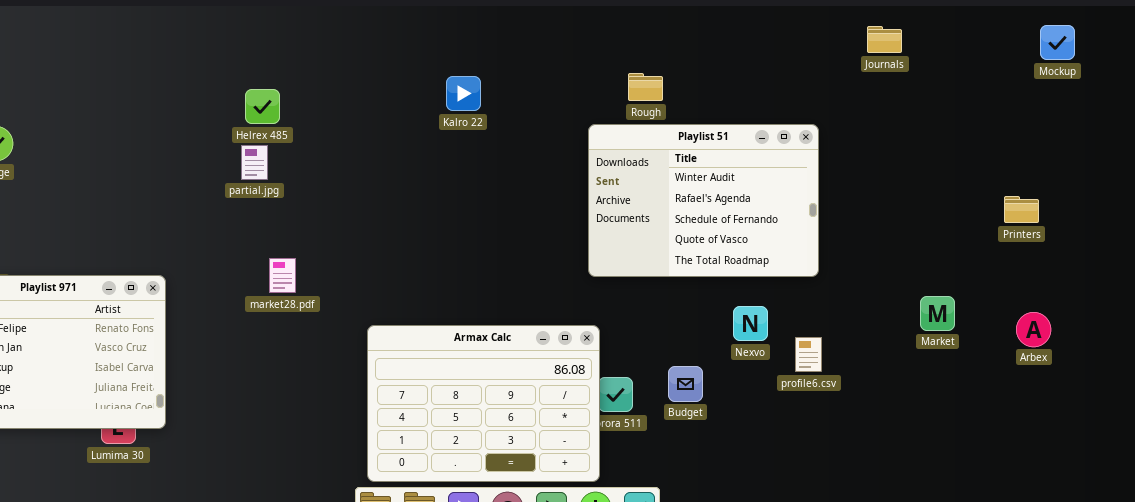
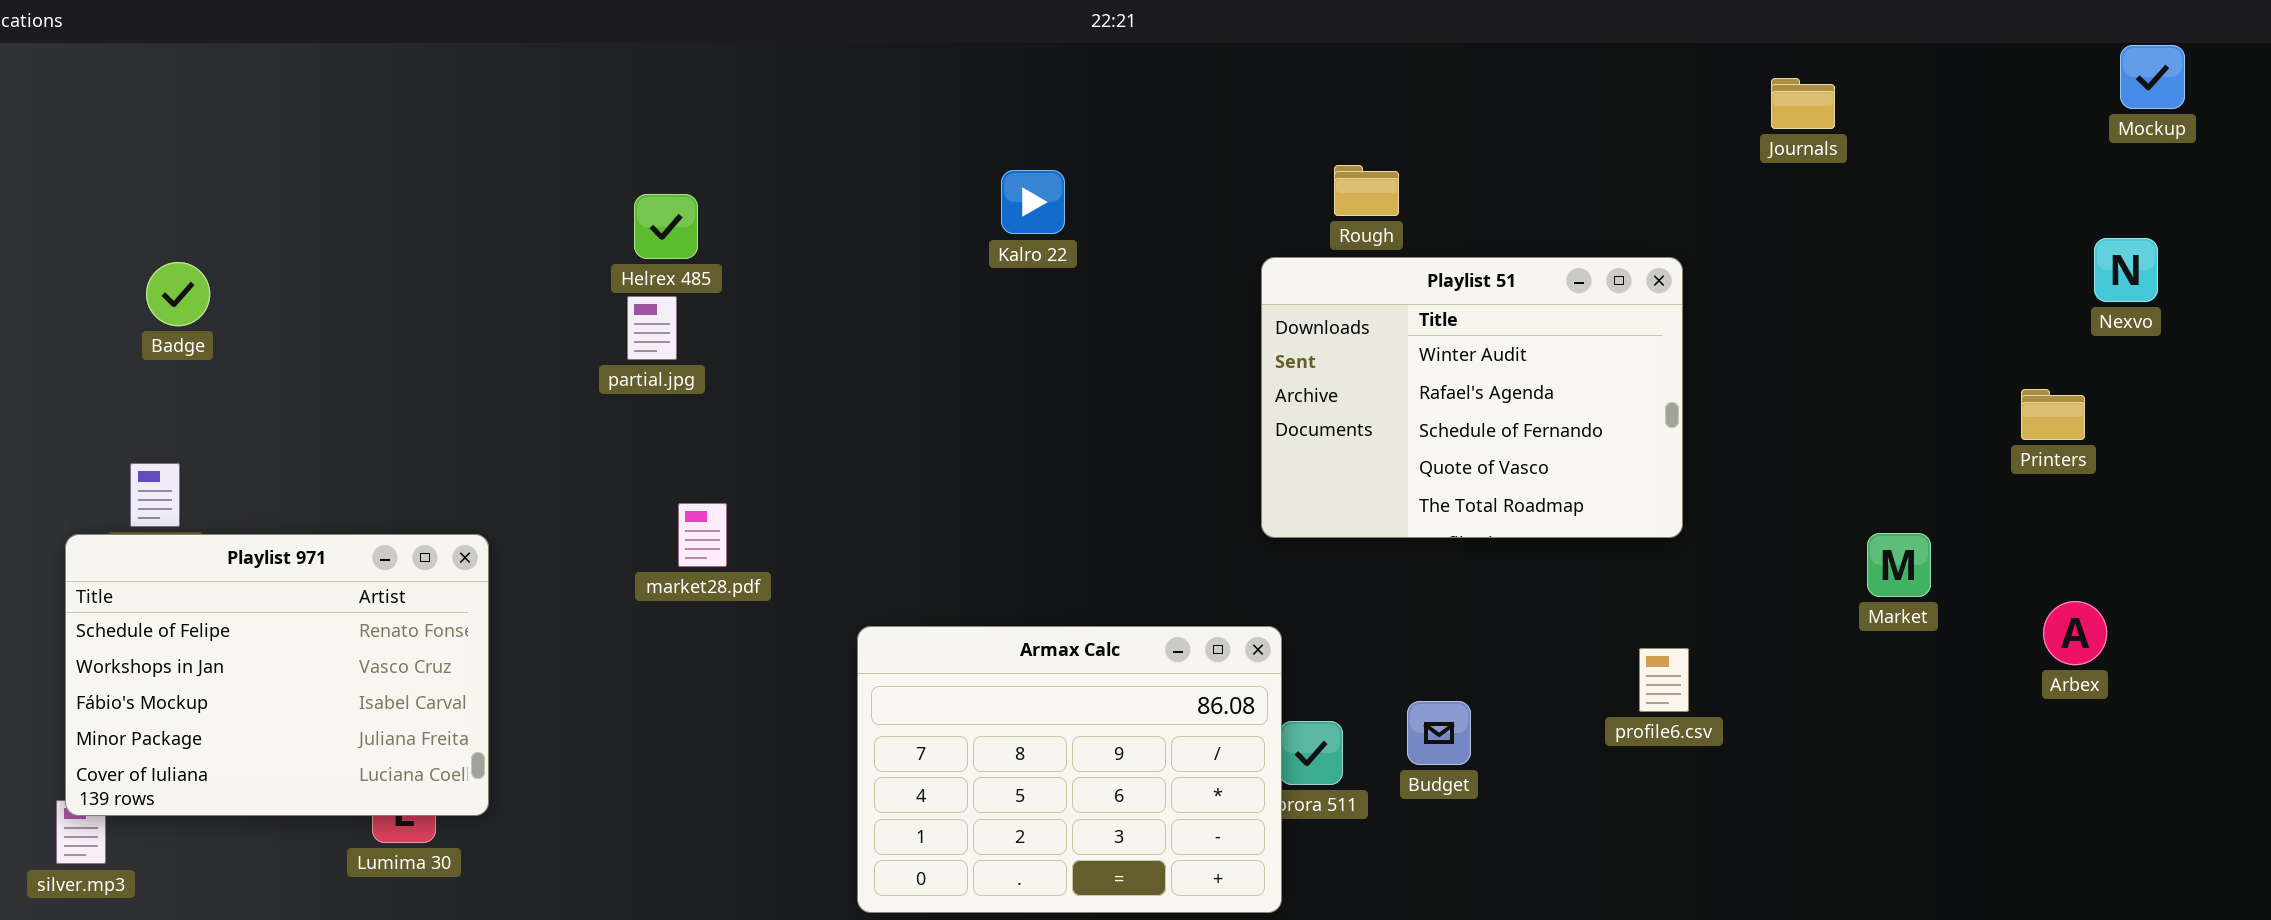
Mockup: [1040,25,1075,60] -> [2120,45,2185,109], moved
Market: [920,296,955,331] -> [1867,533,1931,597], moved
Nexvo: [733,306,768,341] -> [2094,238,2158,302], moved

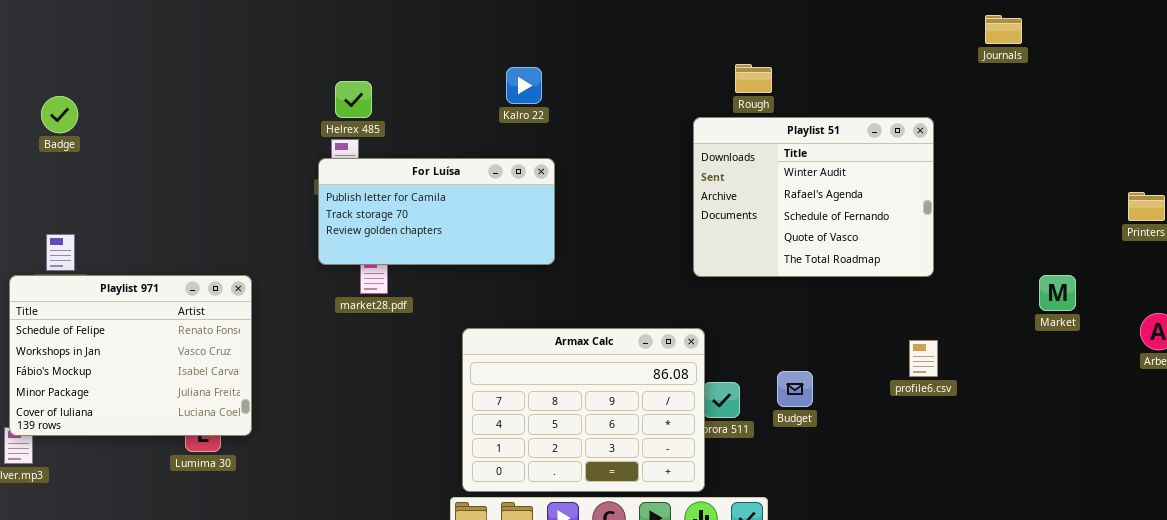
Kalro 22: [1001,170,1065,234] -> [506,67,542,104], moved
Badge: [146,262,210,326] -> [41,96,78,133], moved
For Luísa: none -> [318,158,555,265], opened

